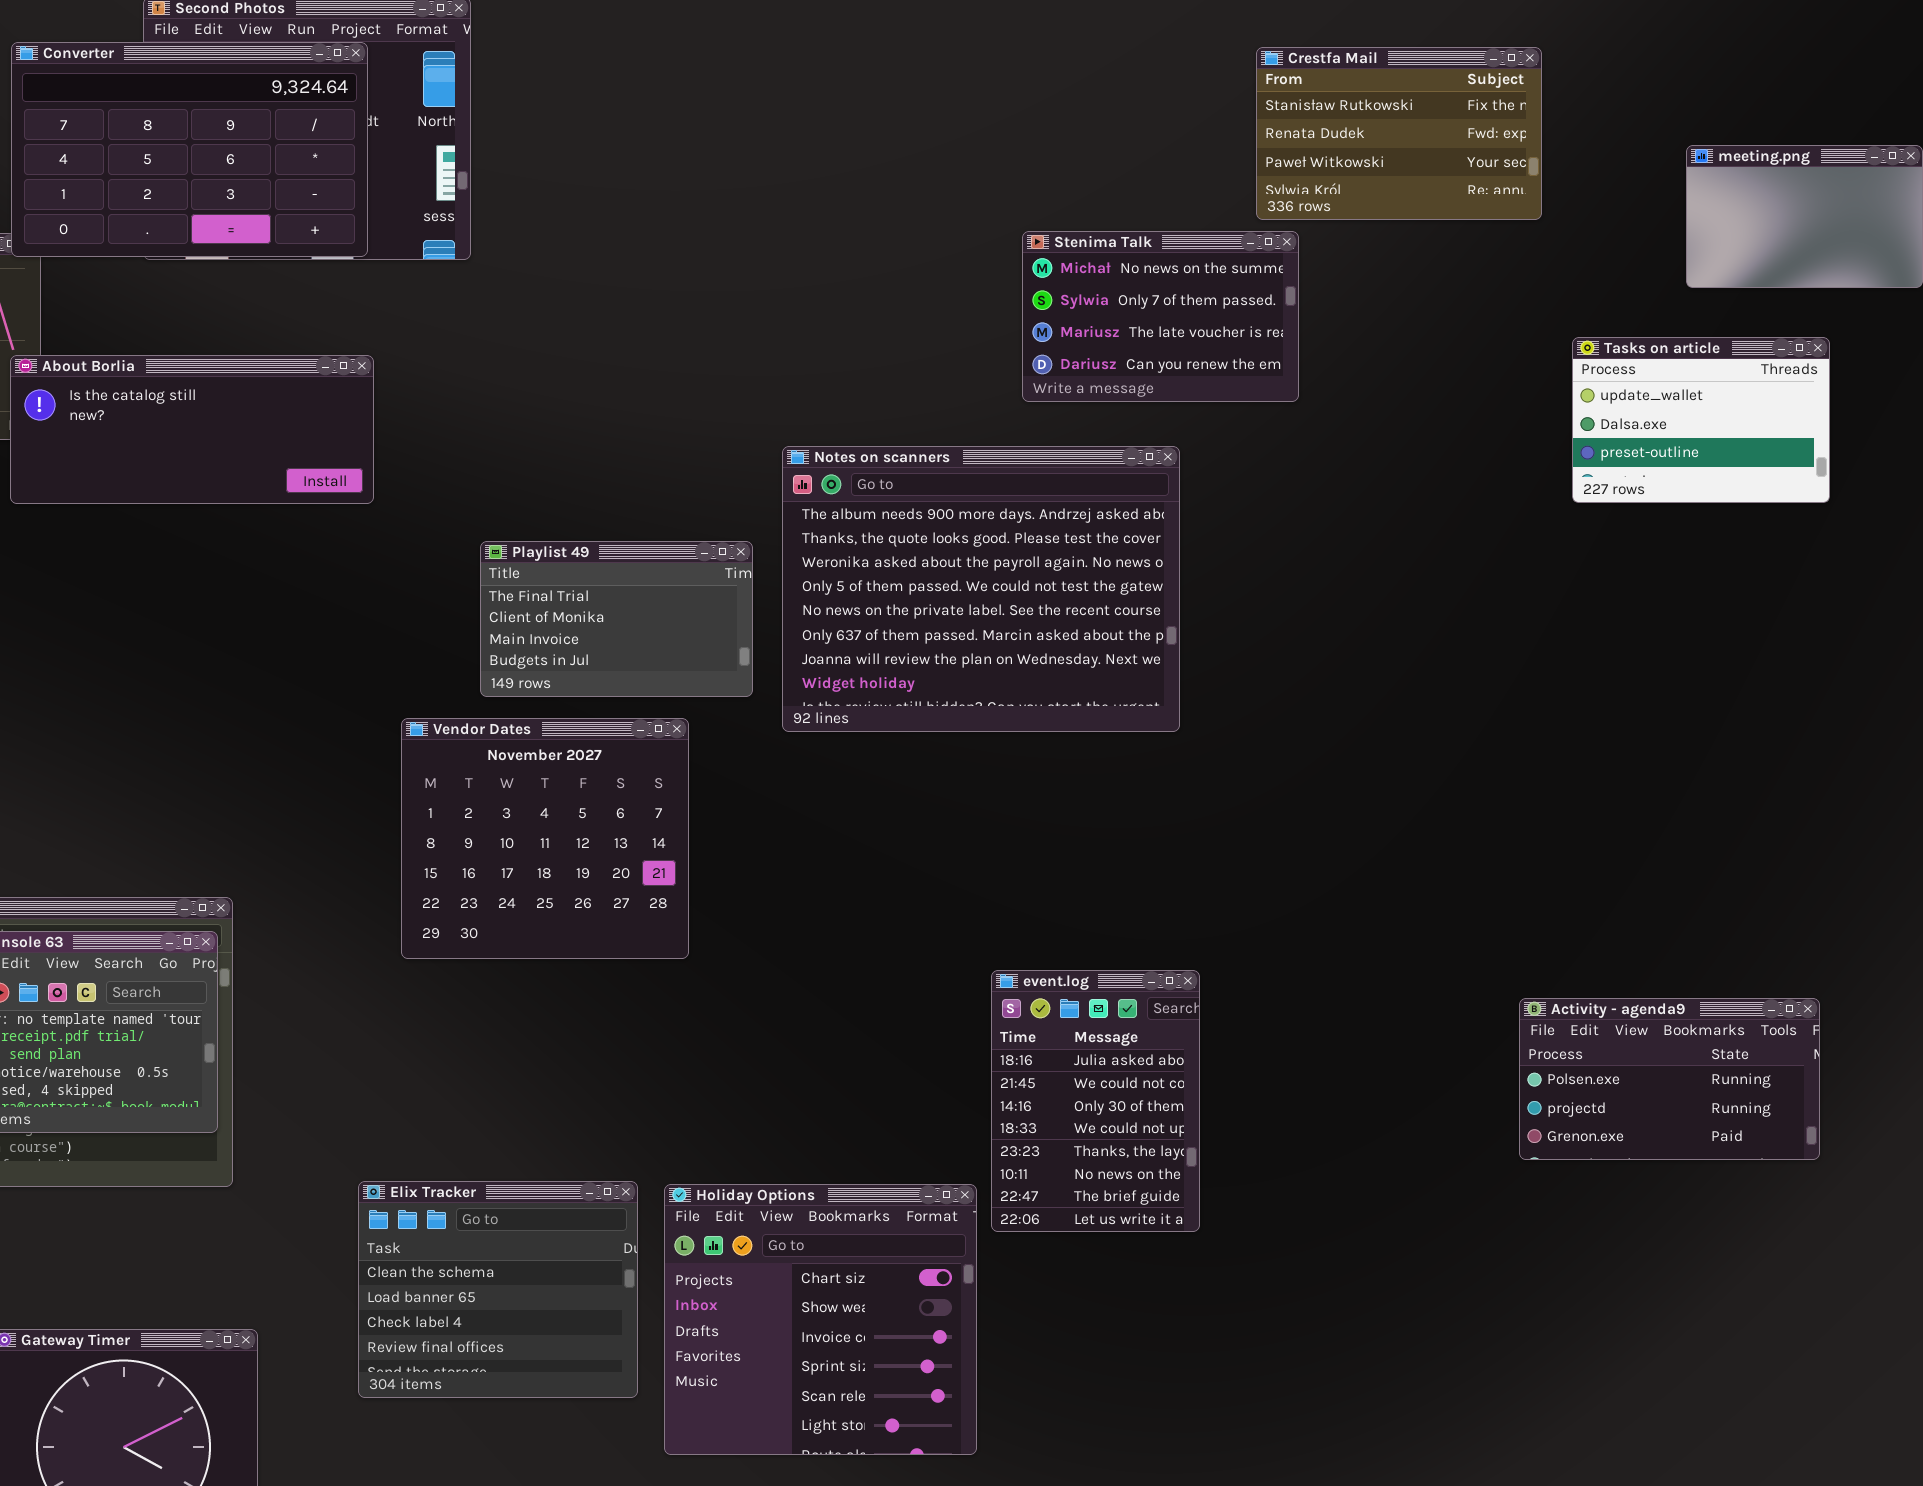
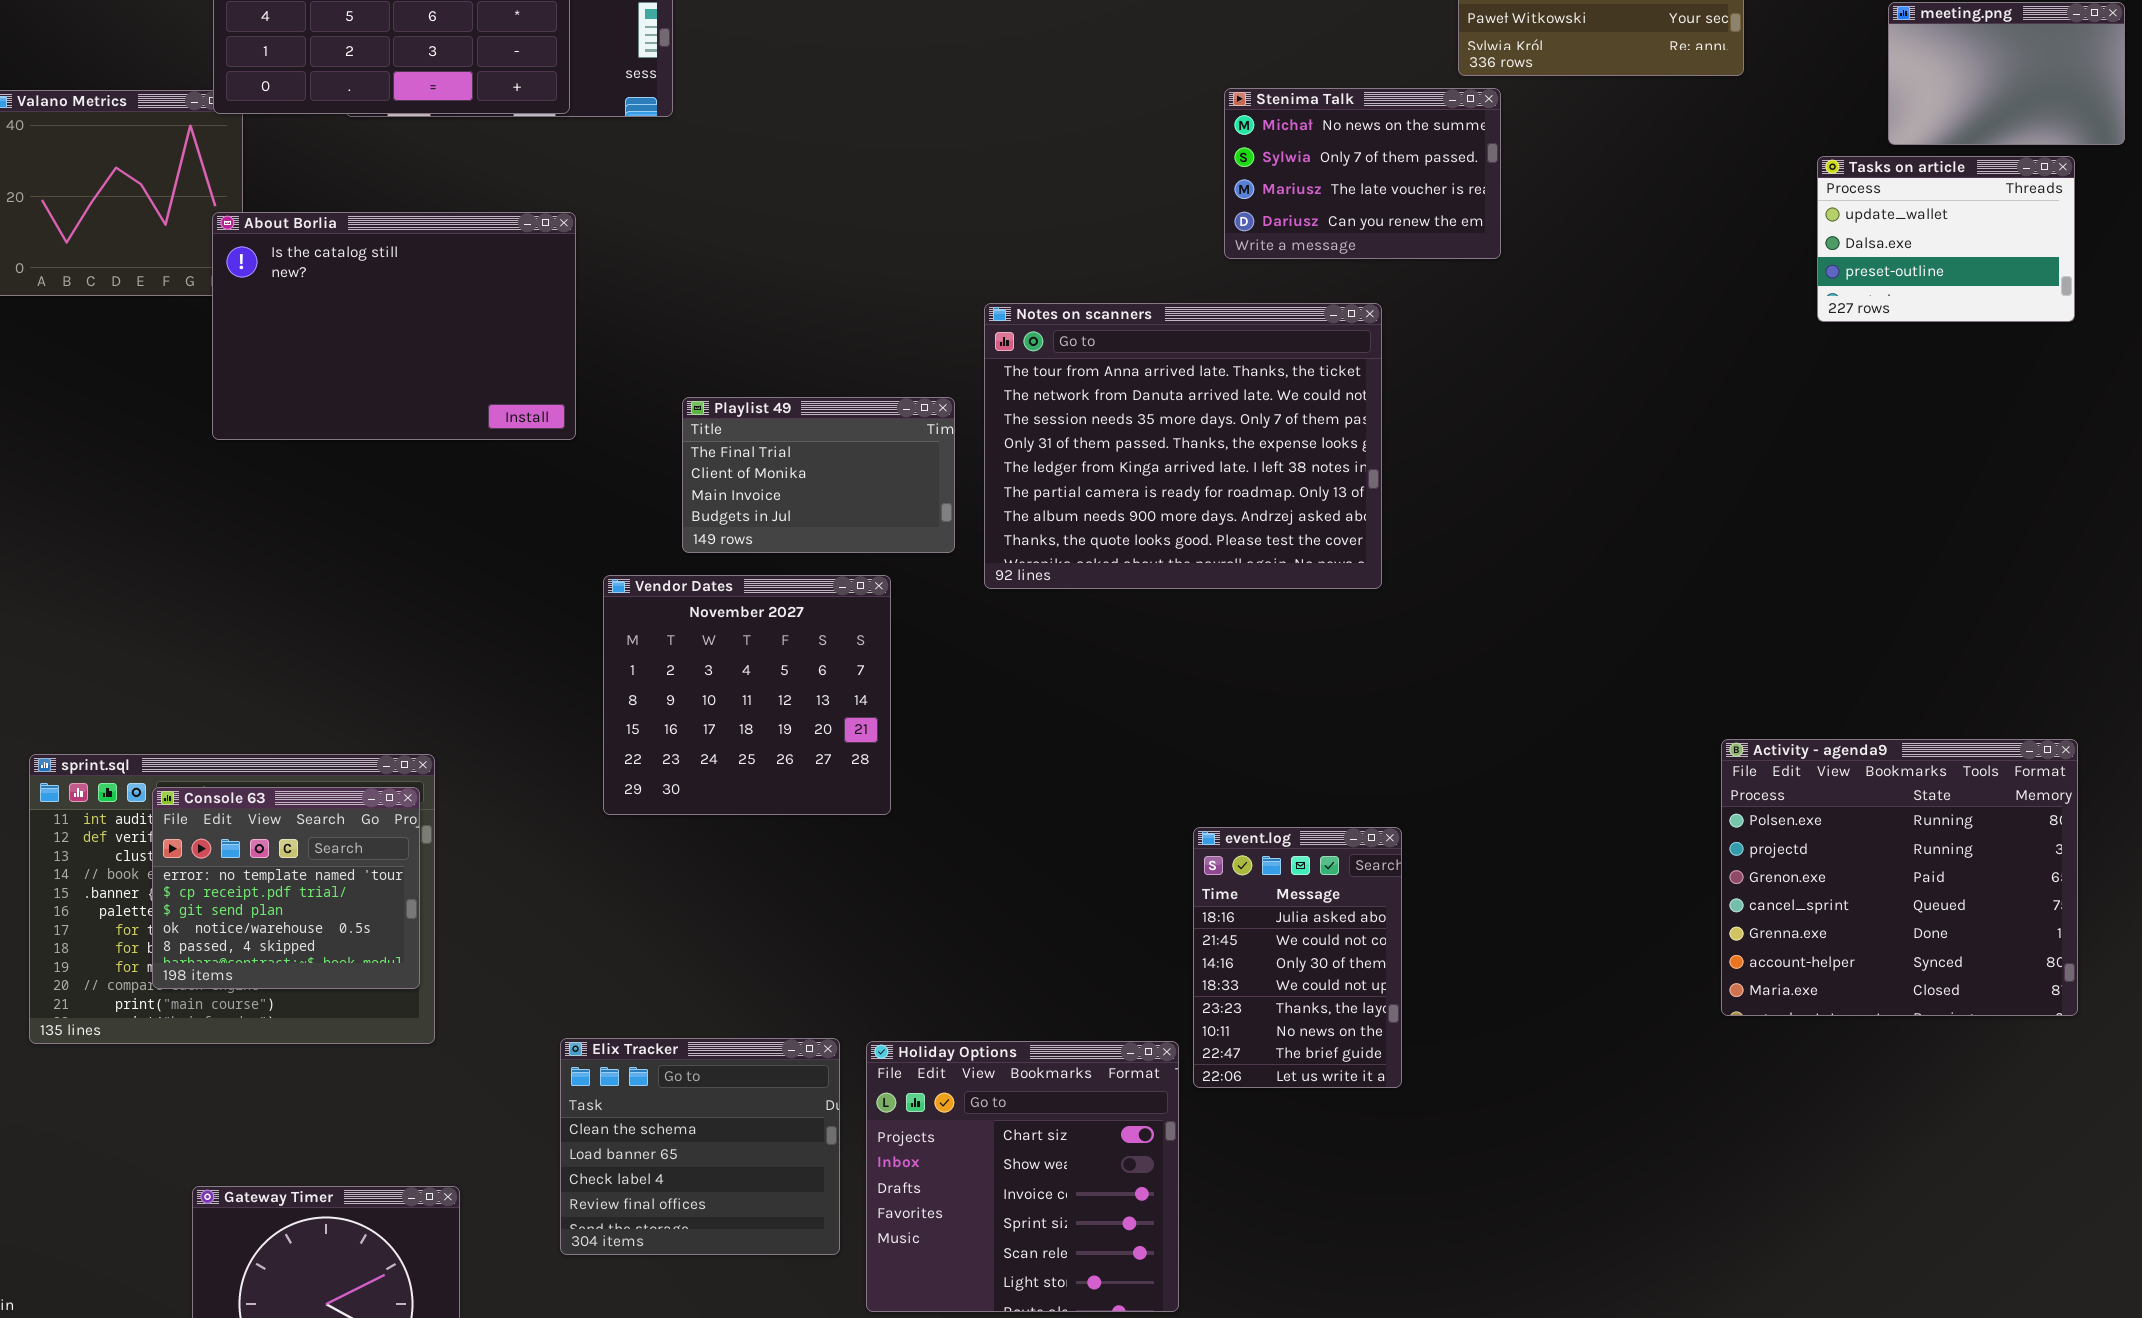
Tasks on article: [1572,337,1830,503] -> [1817,156,2075,322], moved
About Borlia: [10,355,374,504] -> [212,212,576,440], resized
Notes on scanners: [782,446,1180,732] -> [984,303,1382,589], scrolled up 6 rows
Activity - agenda9: [1519,998,1820,1160] -> [1721,739,2078,1016], resized

